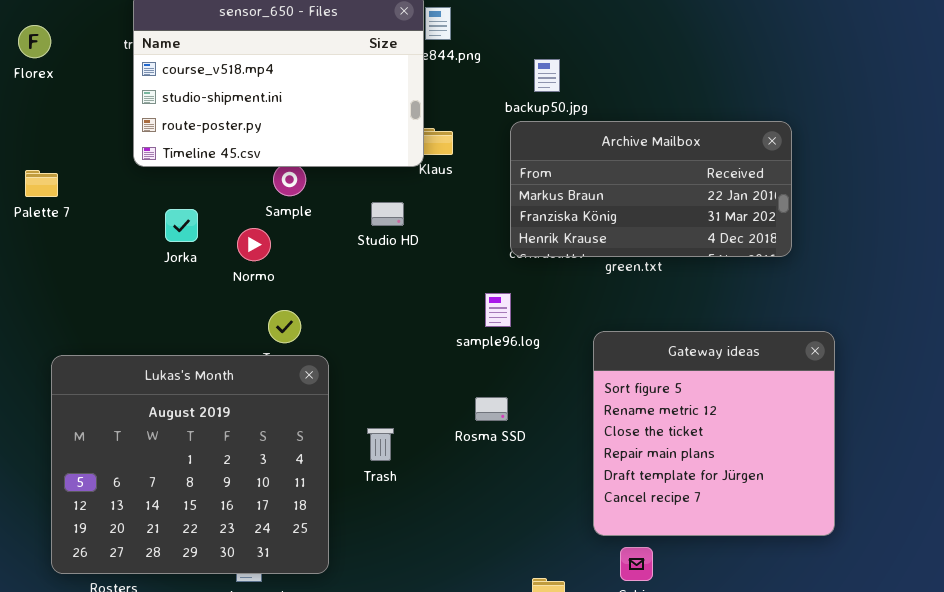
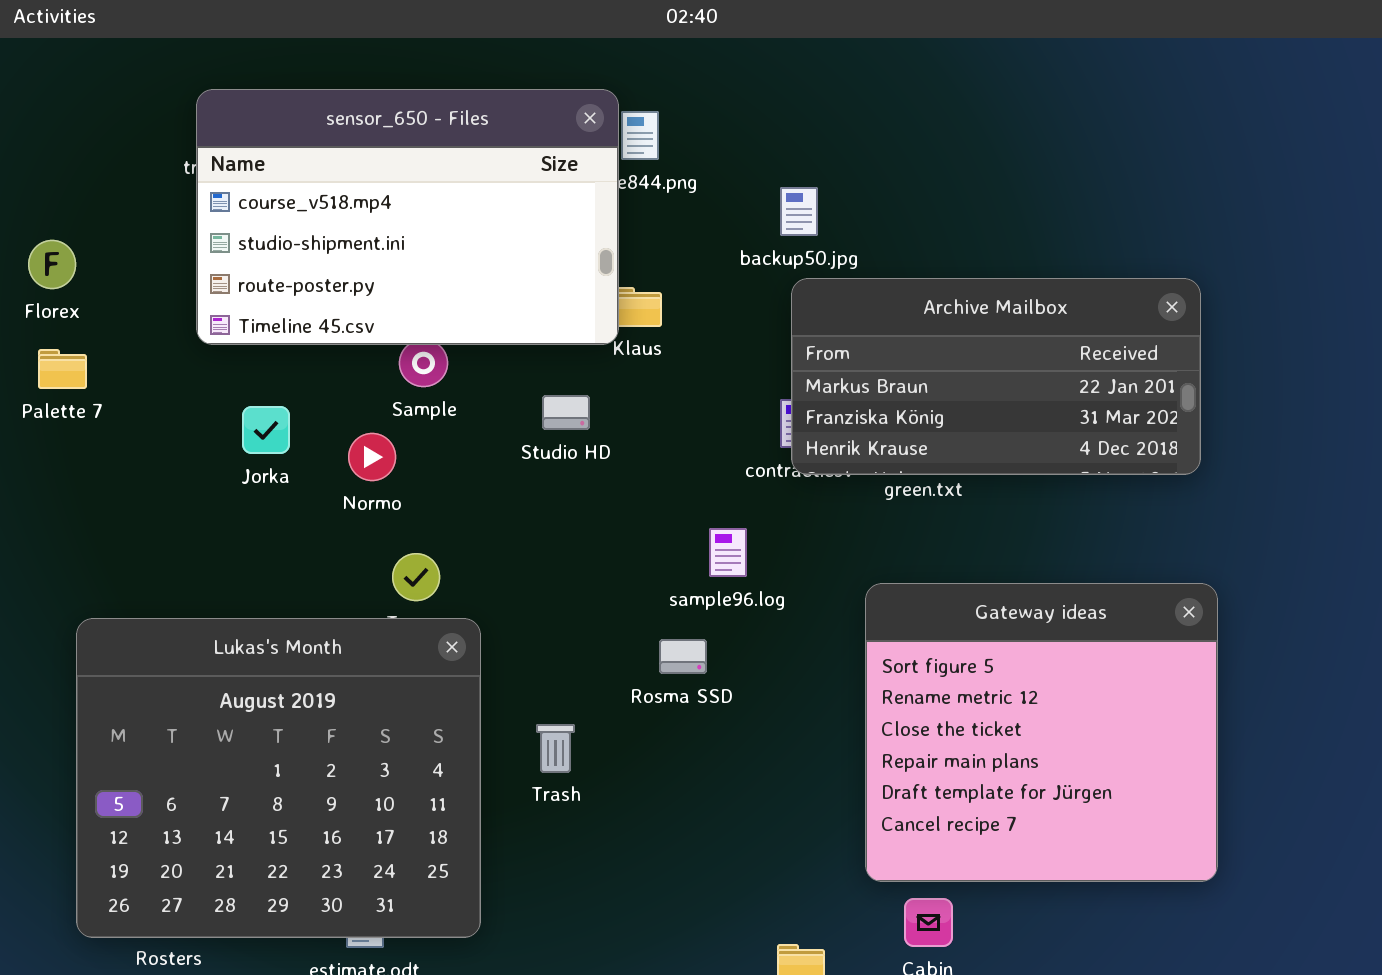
Florex: [18,25,51,58] -> [28,240,76,289], moved
Archive Mailbox: [510,121,792,257] -> [791,278,1201,475], moved
Rosma SSD: [475,397,508,421] -> [659,639,707,674], moved

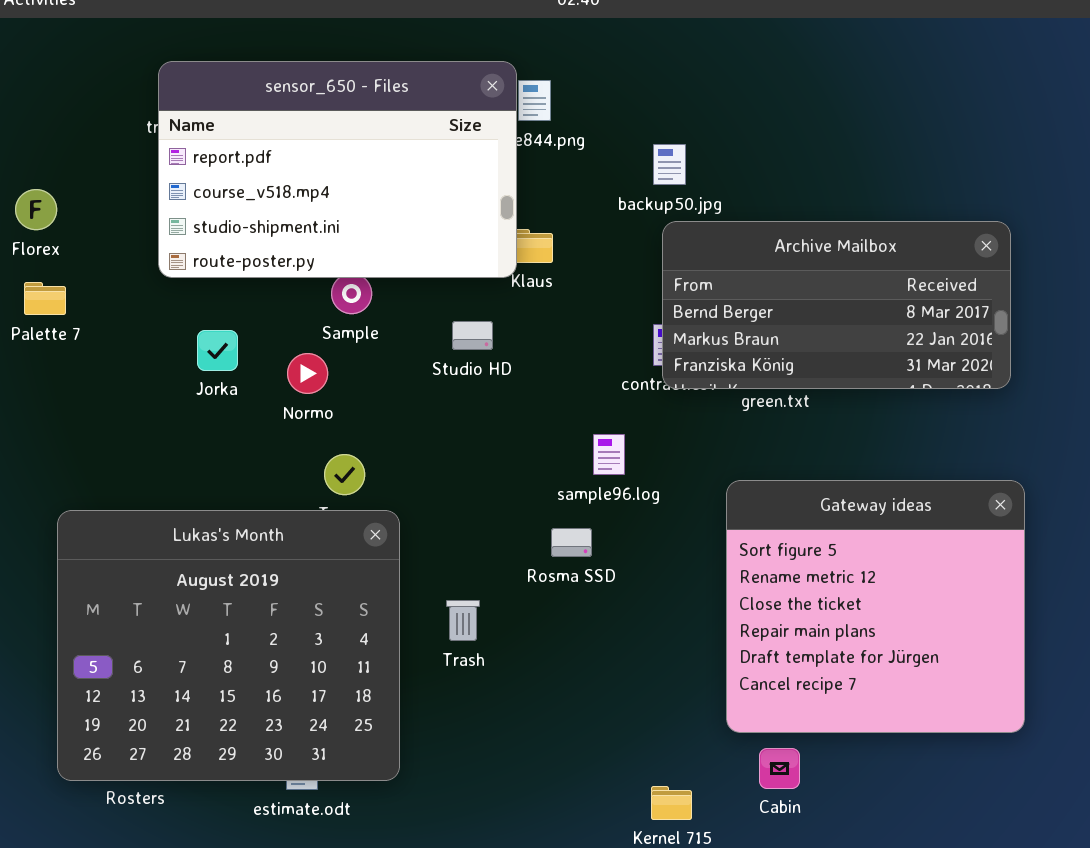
sensor_650 - Files: [196,89,619,345] -> [158,61,517,278], scrolled up 1 row
Archive Mailbox: [791,278,1201,475] -> [662,221,1011,389], scrolled up 1 row

